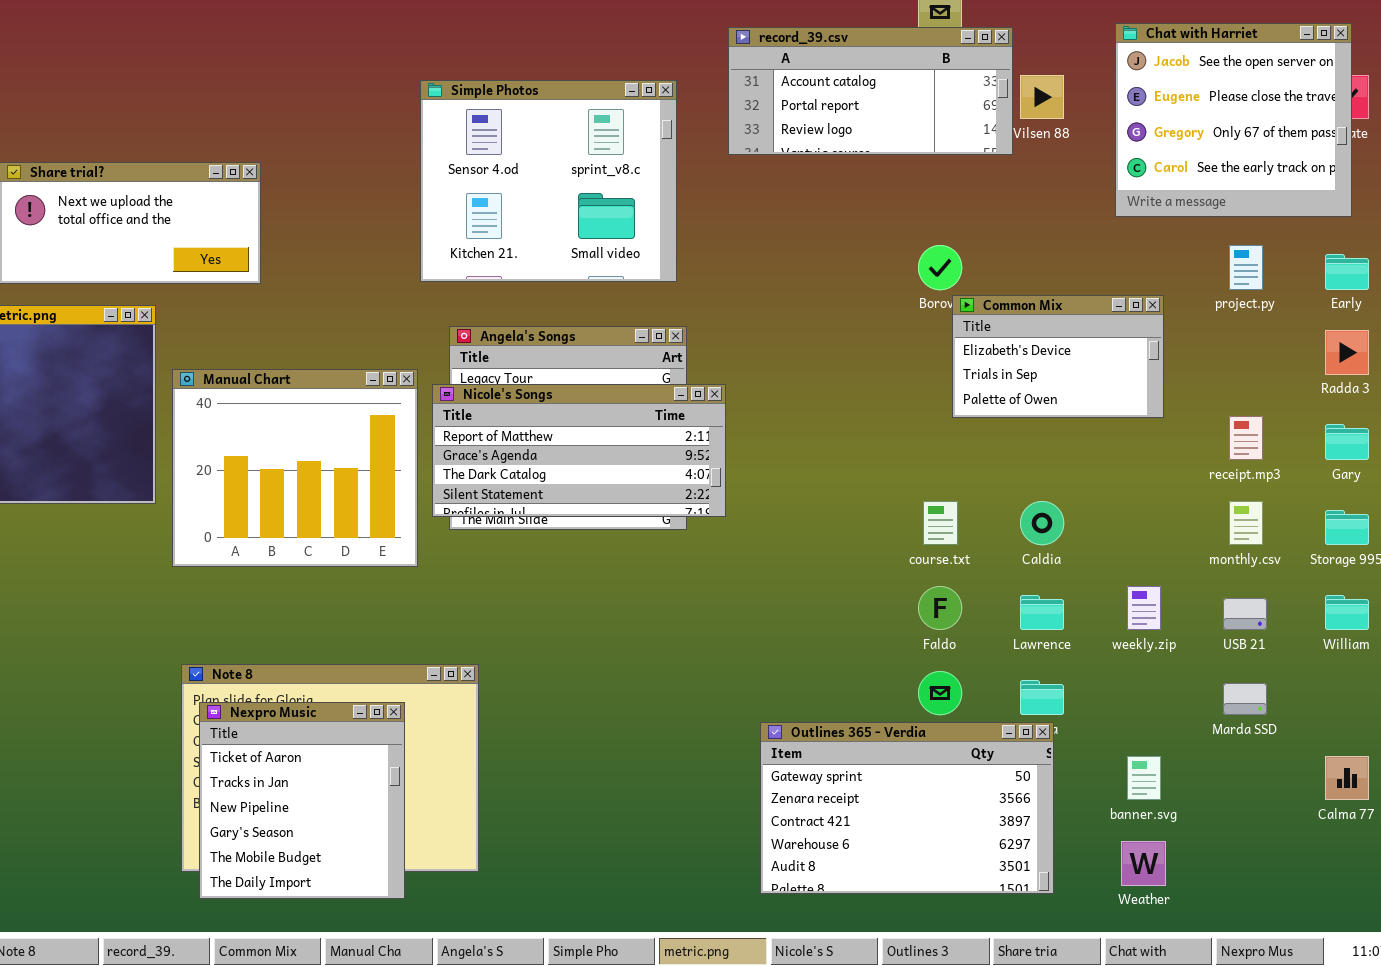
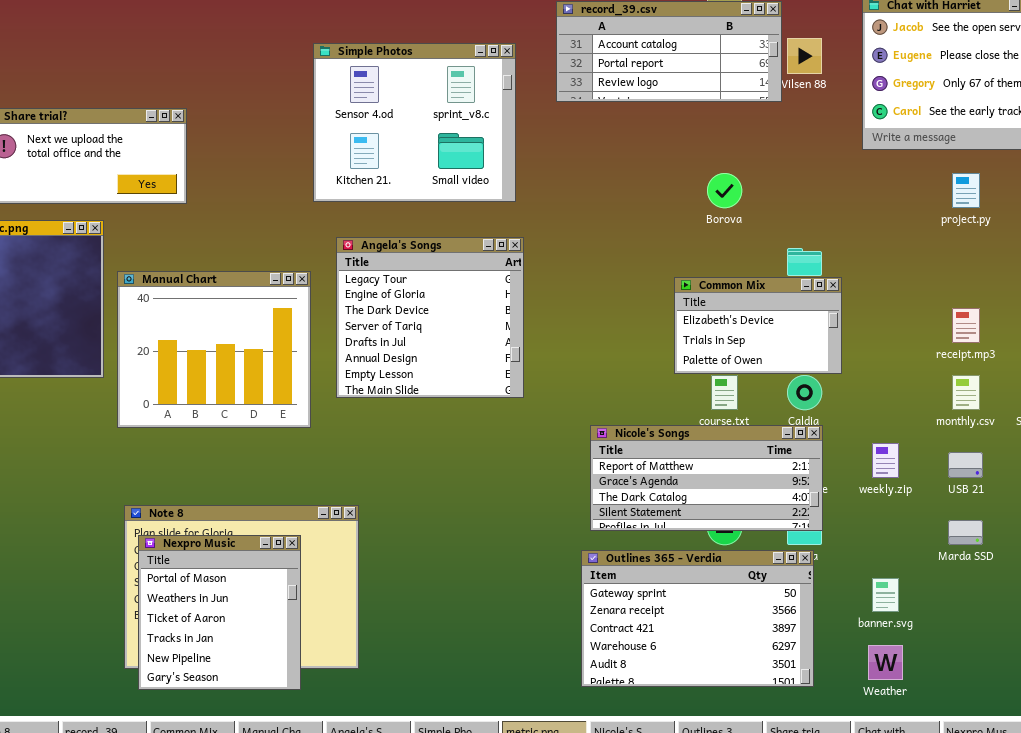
Common Mix: [952,295,1164,418] -> [674,277,842,374], moved
Nicole's Songs: [432,384,726,517] -> [590,425,823,531], moved
Nexpro Music: [199,702,405,899] -> [138,535,301,690], scrolled up 2 rows

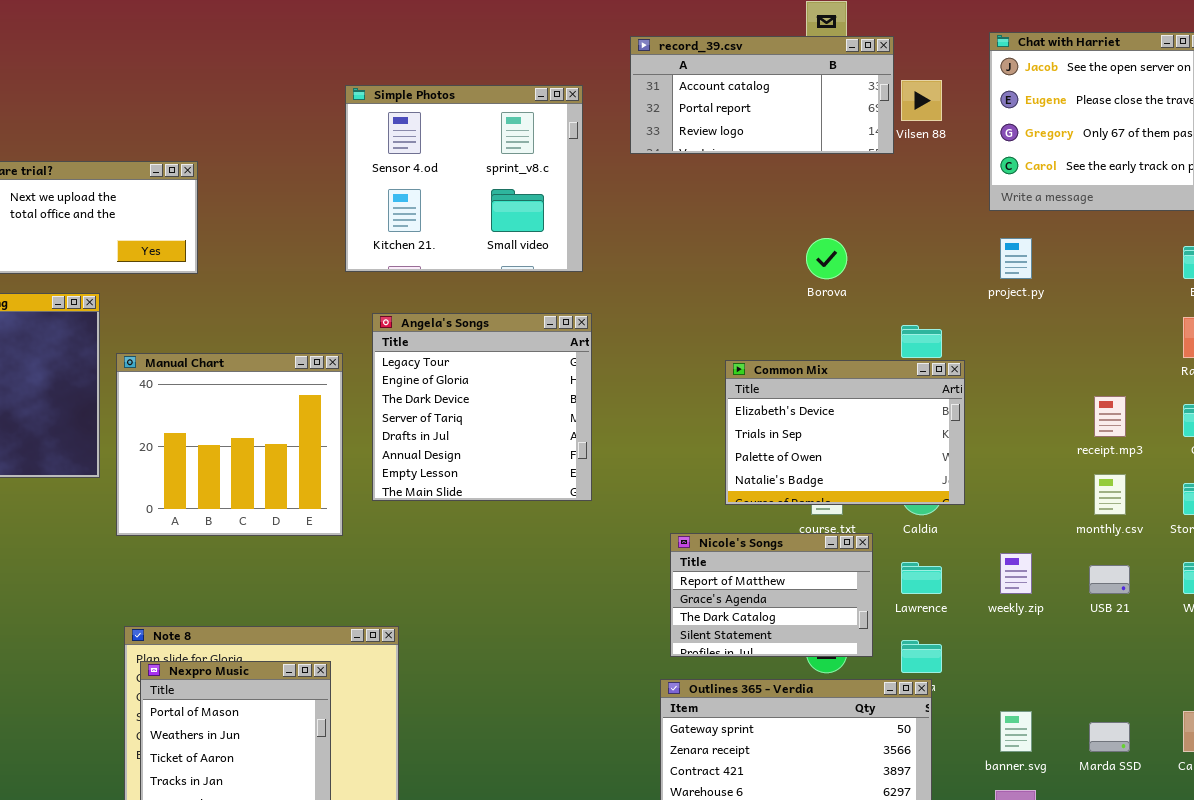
project.py: [952,173,980,208] -> [1000,238,1032,279], moved
Common Mix: [674,277,842,374] -> [725,360,965,505], resized
Nicole's Songs: [590,425,823,531] -> [670,533,873,657], resized
Marda SSD: [948,520,983,545] -> [1089,722,1130,752], moved

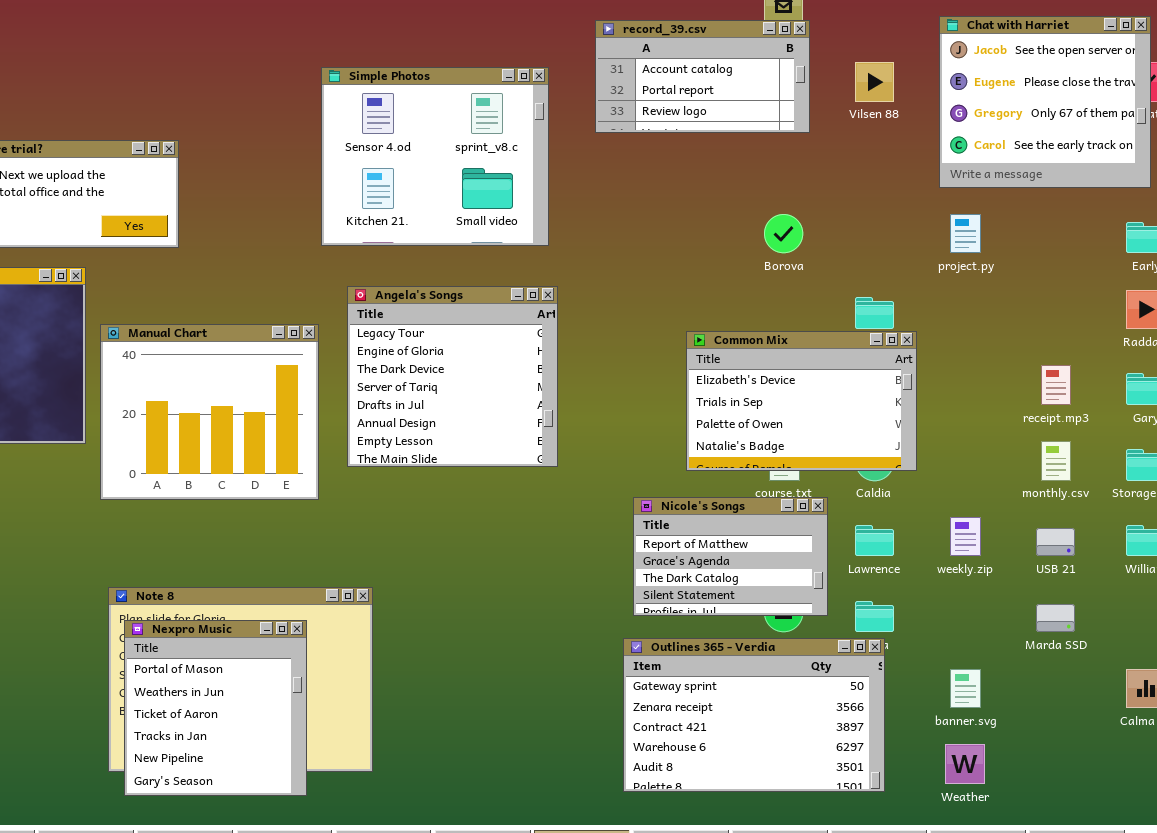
record_39.csv: [630,36,894,154] -> [595,20,810,133], resized
Marda SSD: [1089,722,1130,752] -> [1036,604,1075,632], moved

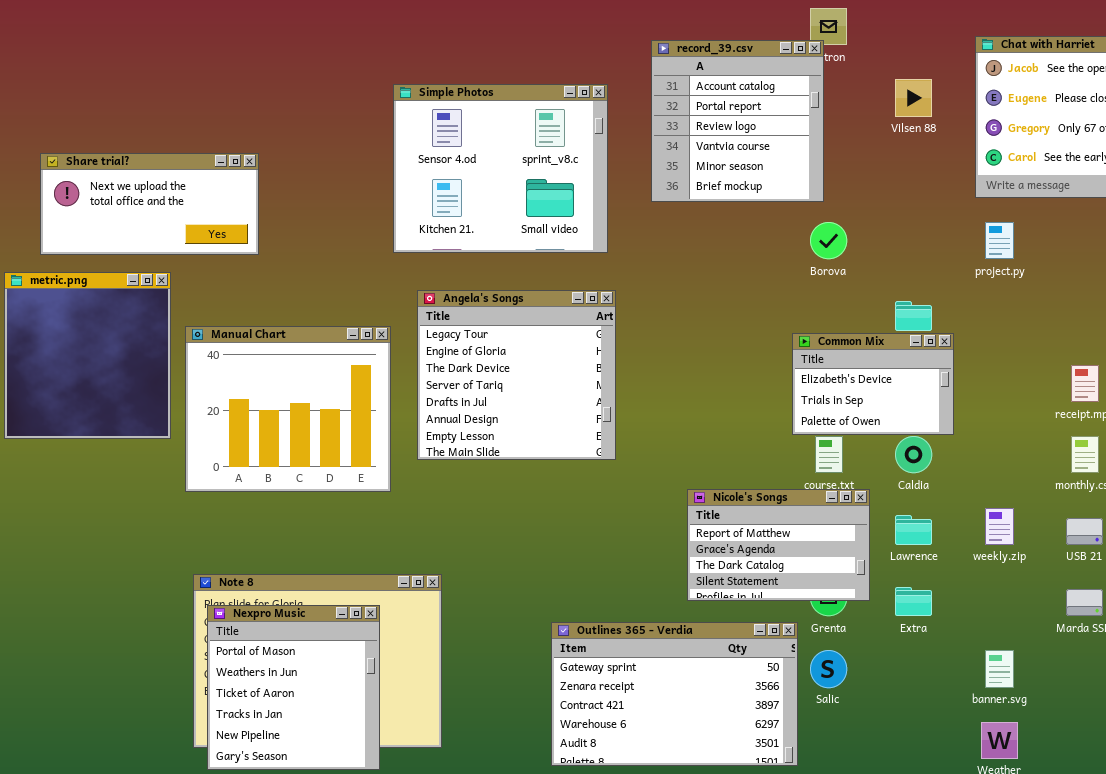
record_39.csv: [595,20,810,133] -> [651,40,824,202], resized
Common Mix: [686,331,917,471] -> [792,333,954,435], resized
Outlines 365 - Verdia: [623,638,885,792] -> [551,622,798,766], moved

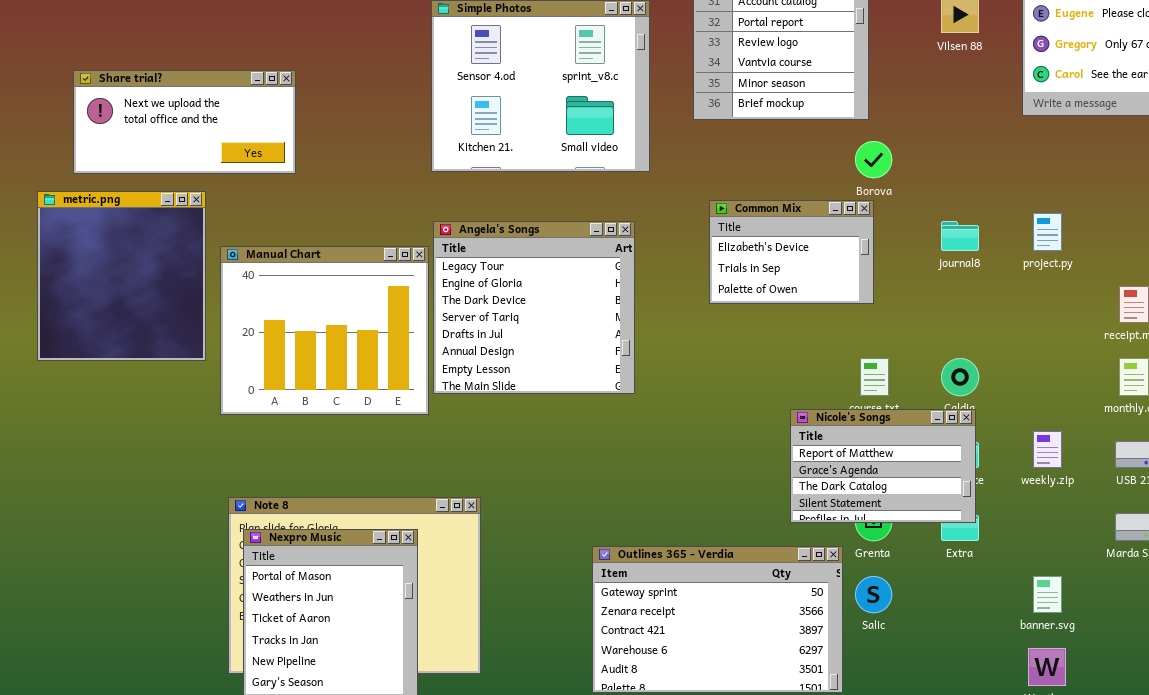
project.py: [985,222,1014,259] -> [1033,213,1062,251], moved
Angela's Songs: [417,290,616,460] -> [433,221,635,394], moved
Common Mix: [792,333,954,435] -> [709,200,874,304], moved
Nicole's Songs: [687,489,870,601] -> [790,409,976,523], moved

